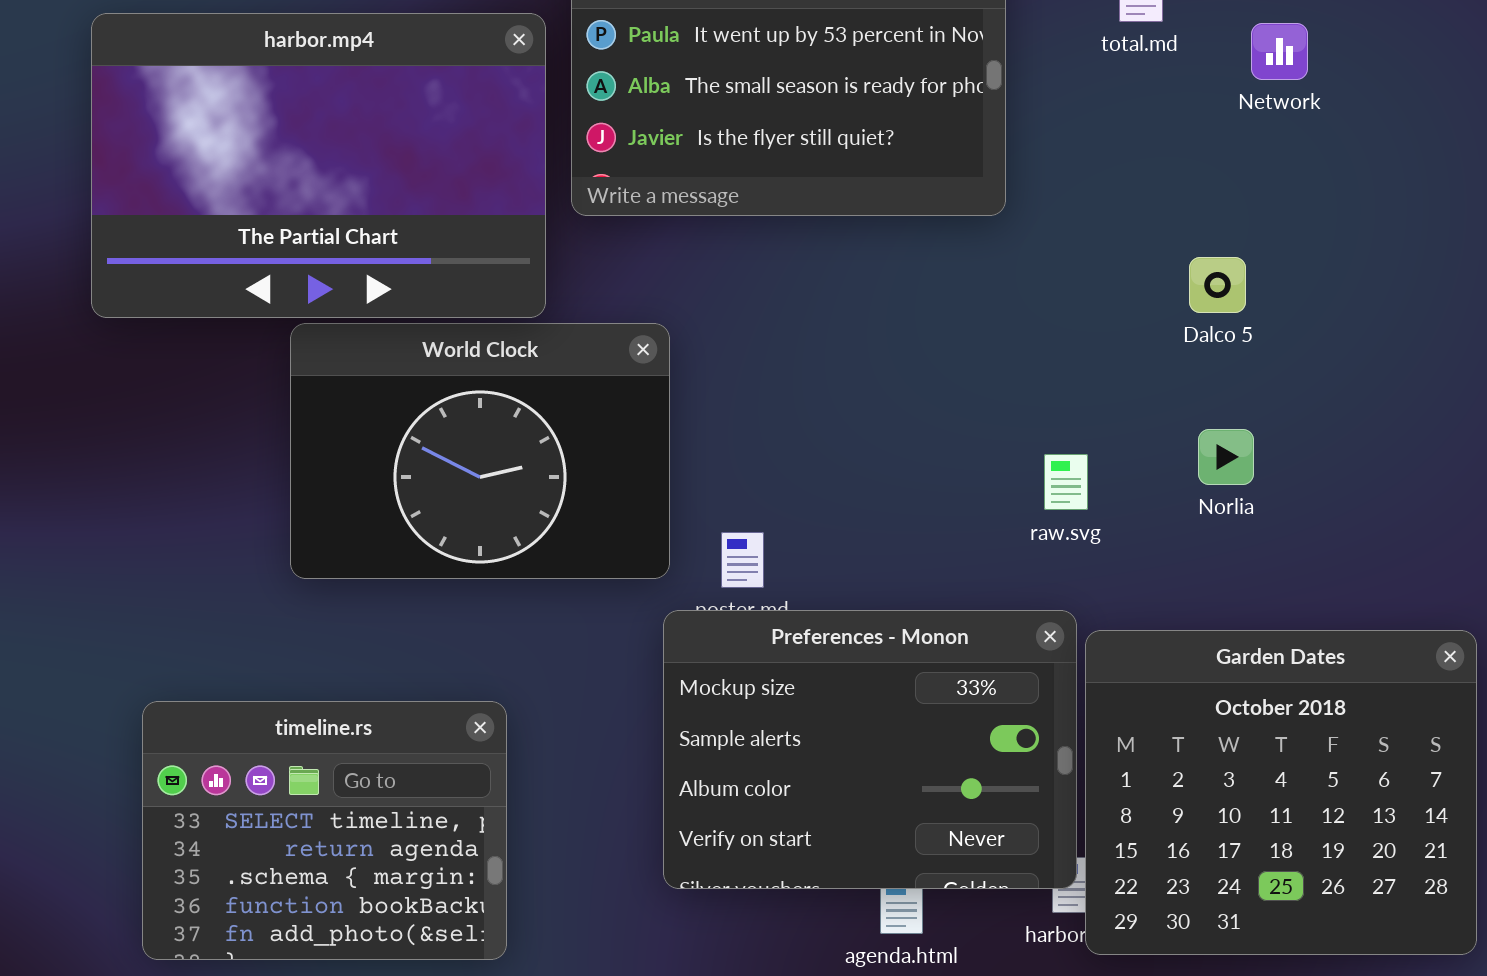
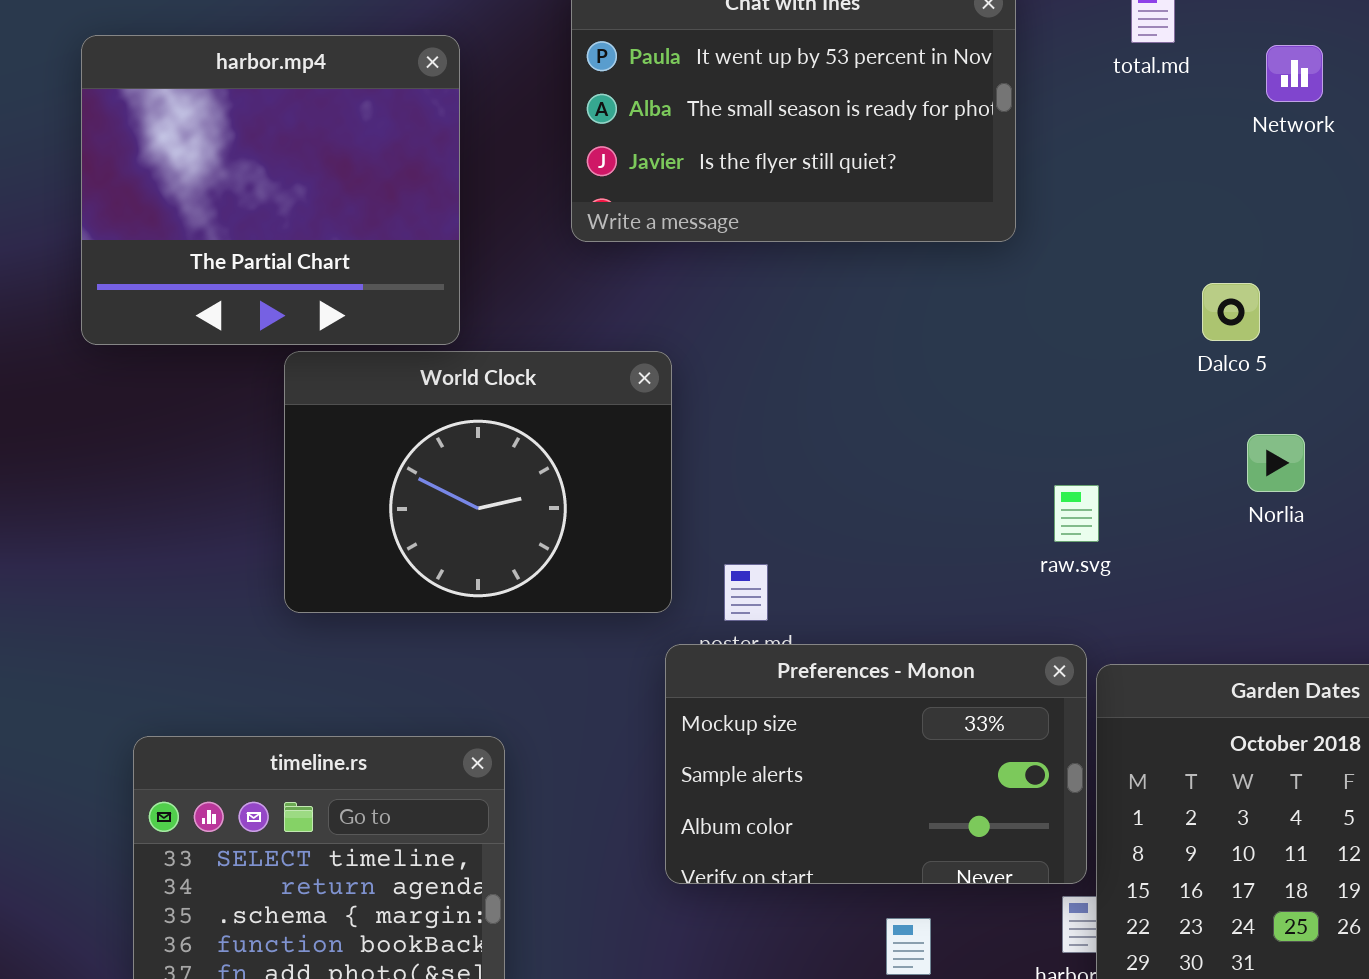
harbor.mp4: [91,13,546,318] -> [81,35,460,345], resized
Norlia: [1198,429,1254,485] -> [1247,434,1305,492], moved
Preferences - Monon: [663,610,1077,889] -> [665,644,1087,884], resized

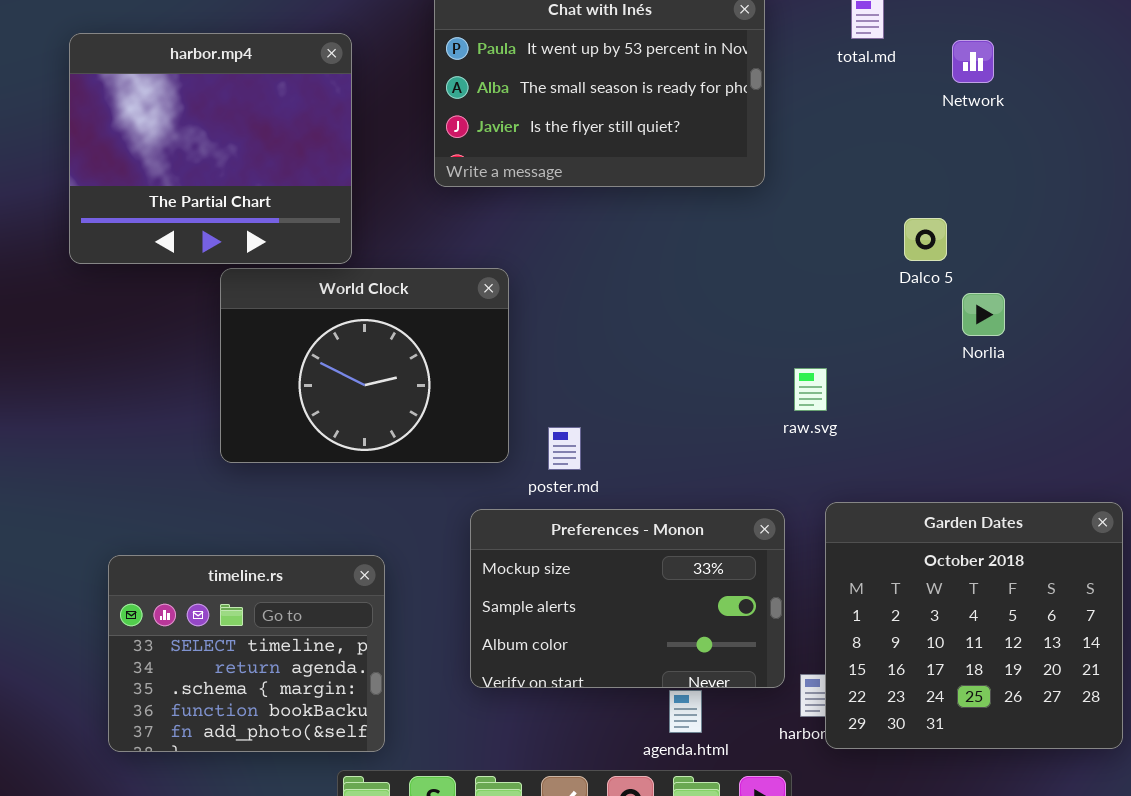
Norlia: [1247,434,1305,492] -> [962,293,1005,336], moved
Preferences - Monon: [665,644,1087,884] -> [470,509,785,688], moved

